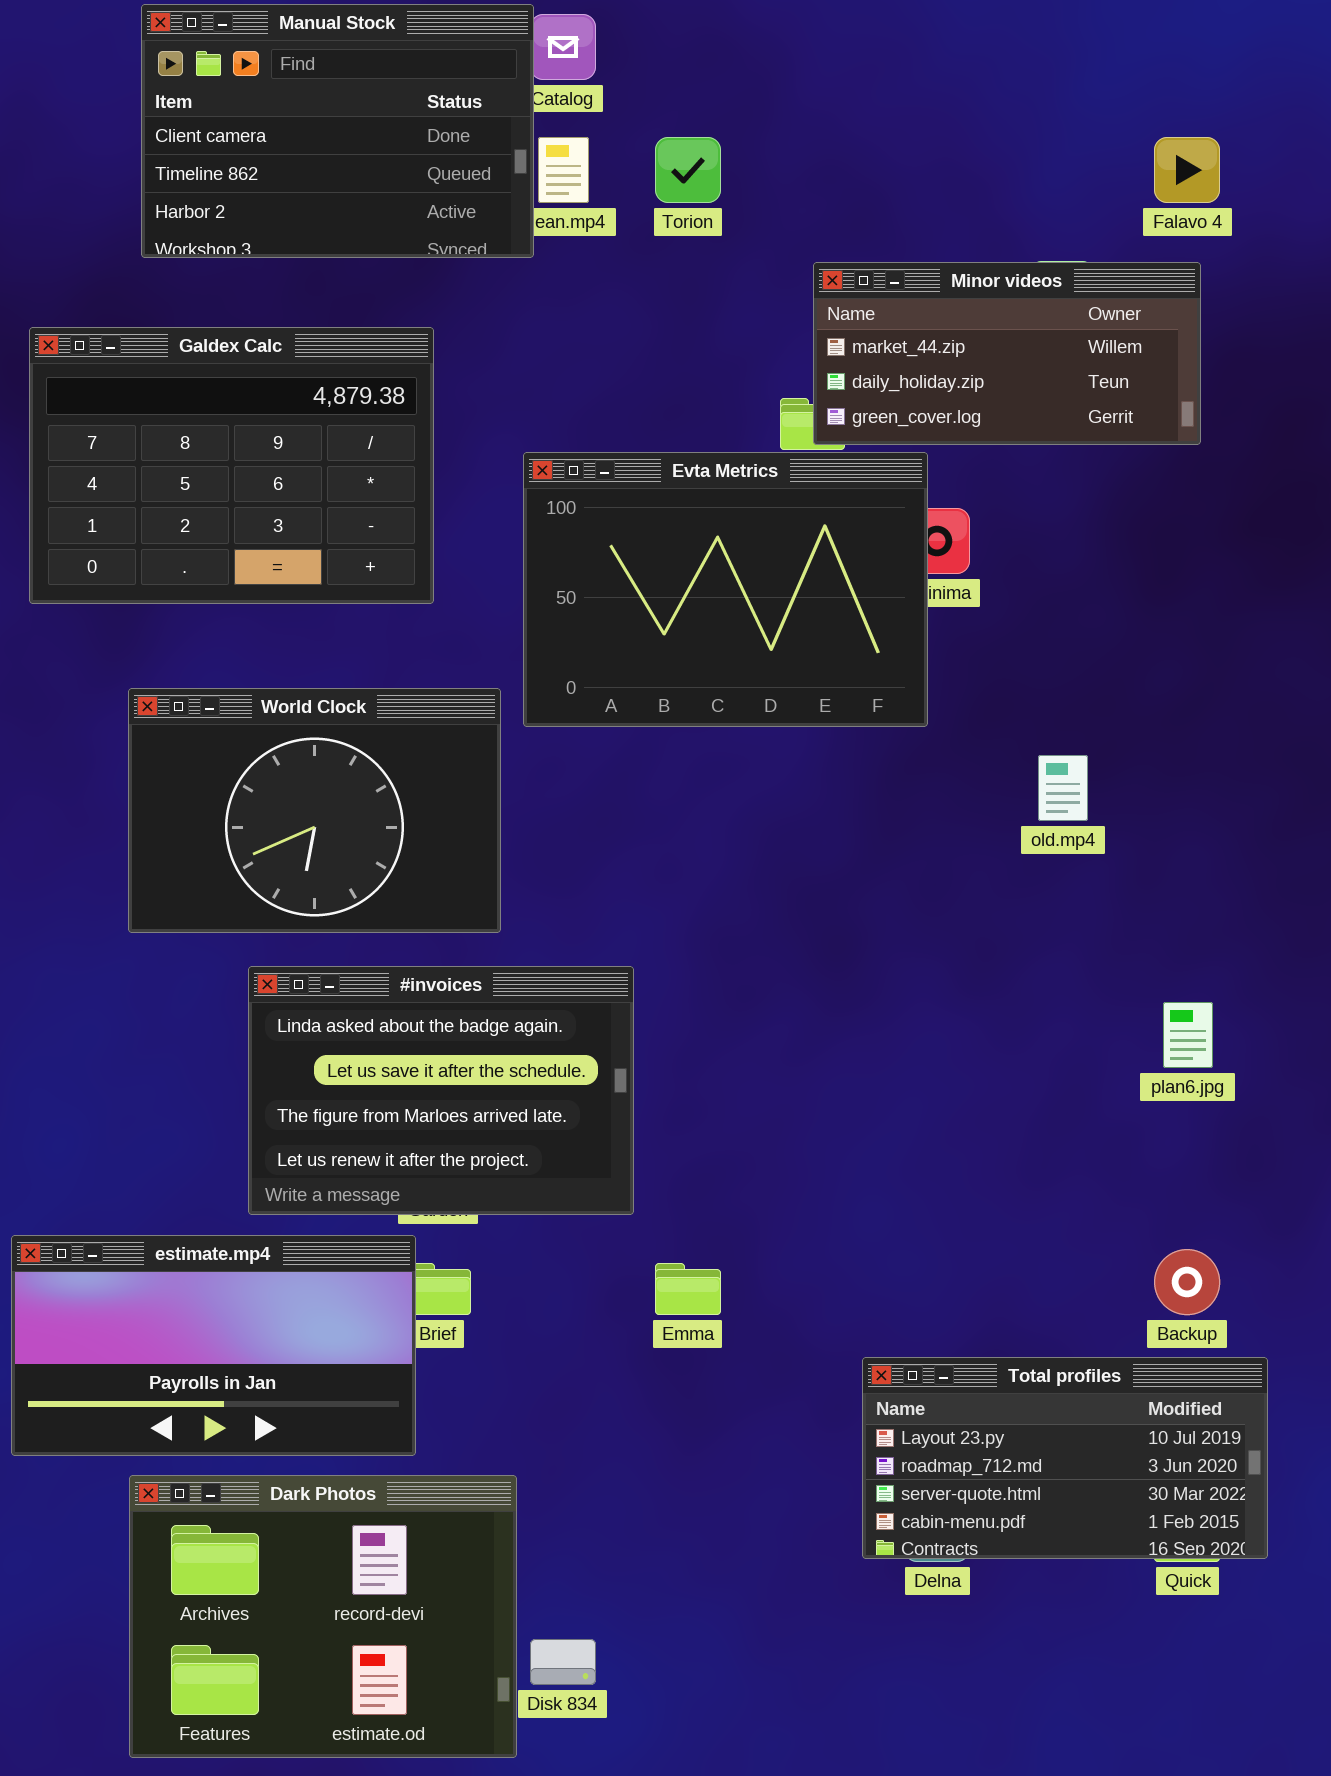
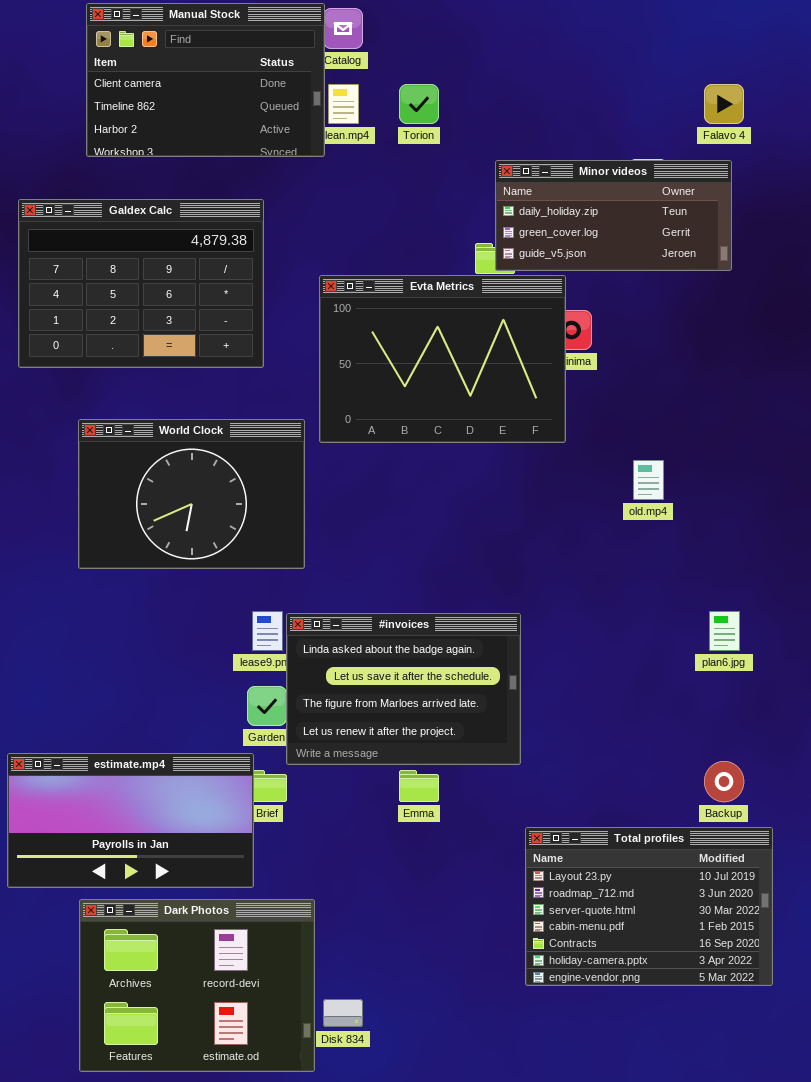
Minor videos: [813,262,1201,445] -> [495,160,732,271], scrolled down 1 row
#invoices: [248,966,634,1215] -> [286,613,521,765], moved
Total profiles: [862,1357,1268,1559] -> [525,827,773,986], resized

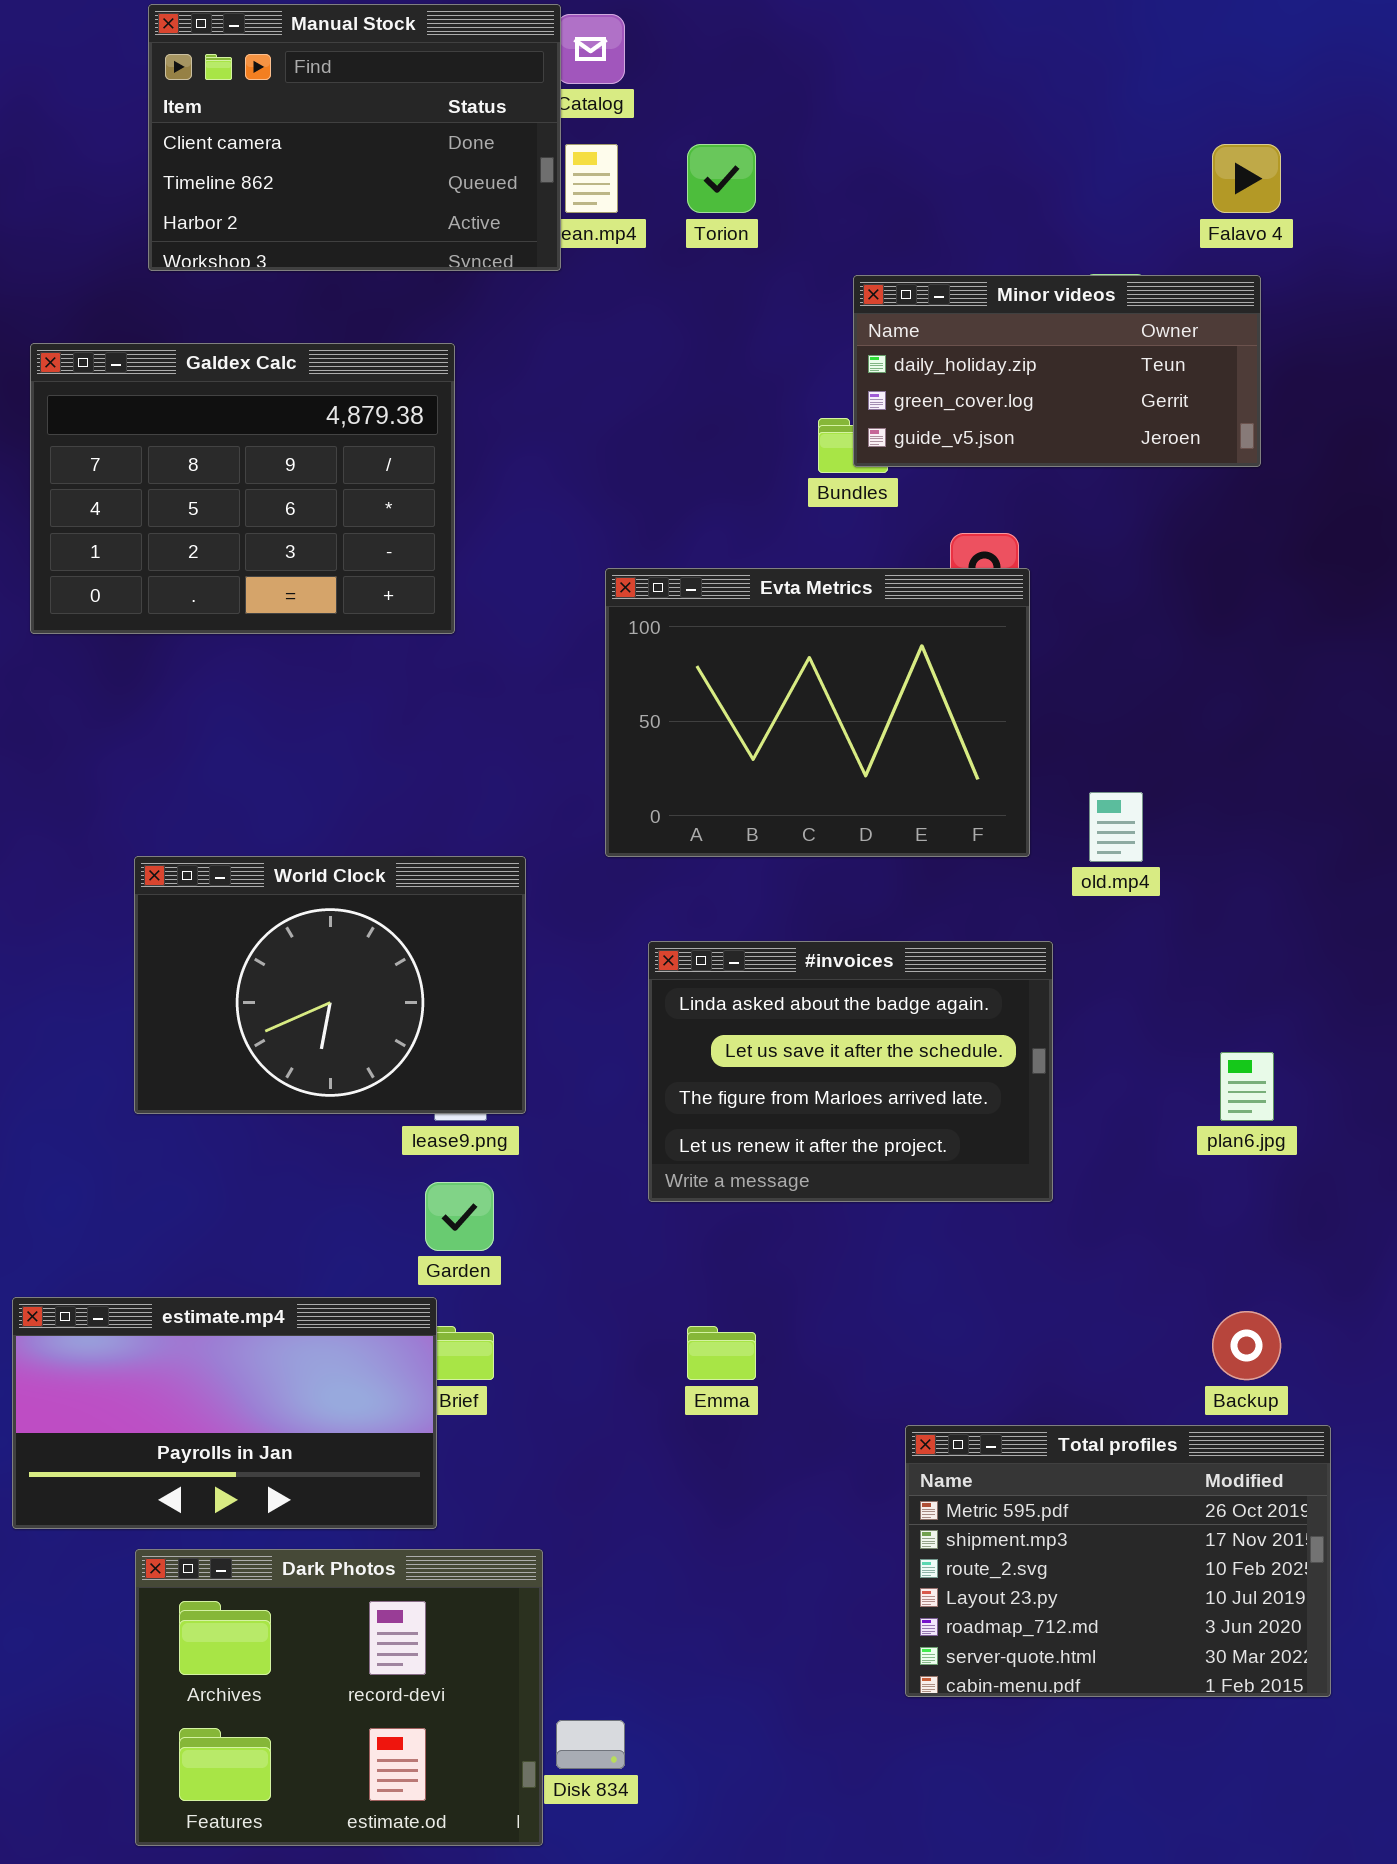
Evta Metrics: [319,275,566,443] -> [605,568,1030,857], moved
World Clock: [78,419,305,569] -> [134,856,526,1114], moved
#invoices: [286,613,521,765] -> [648,941,1053,1202], moved
Total profiles: [525,827,773,986] -> [905,1425,1331,1697], scrolled up 3 rows

